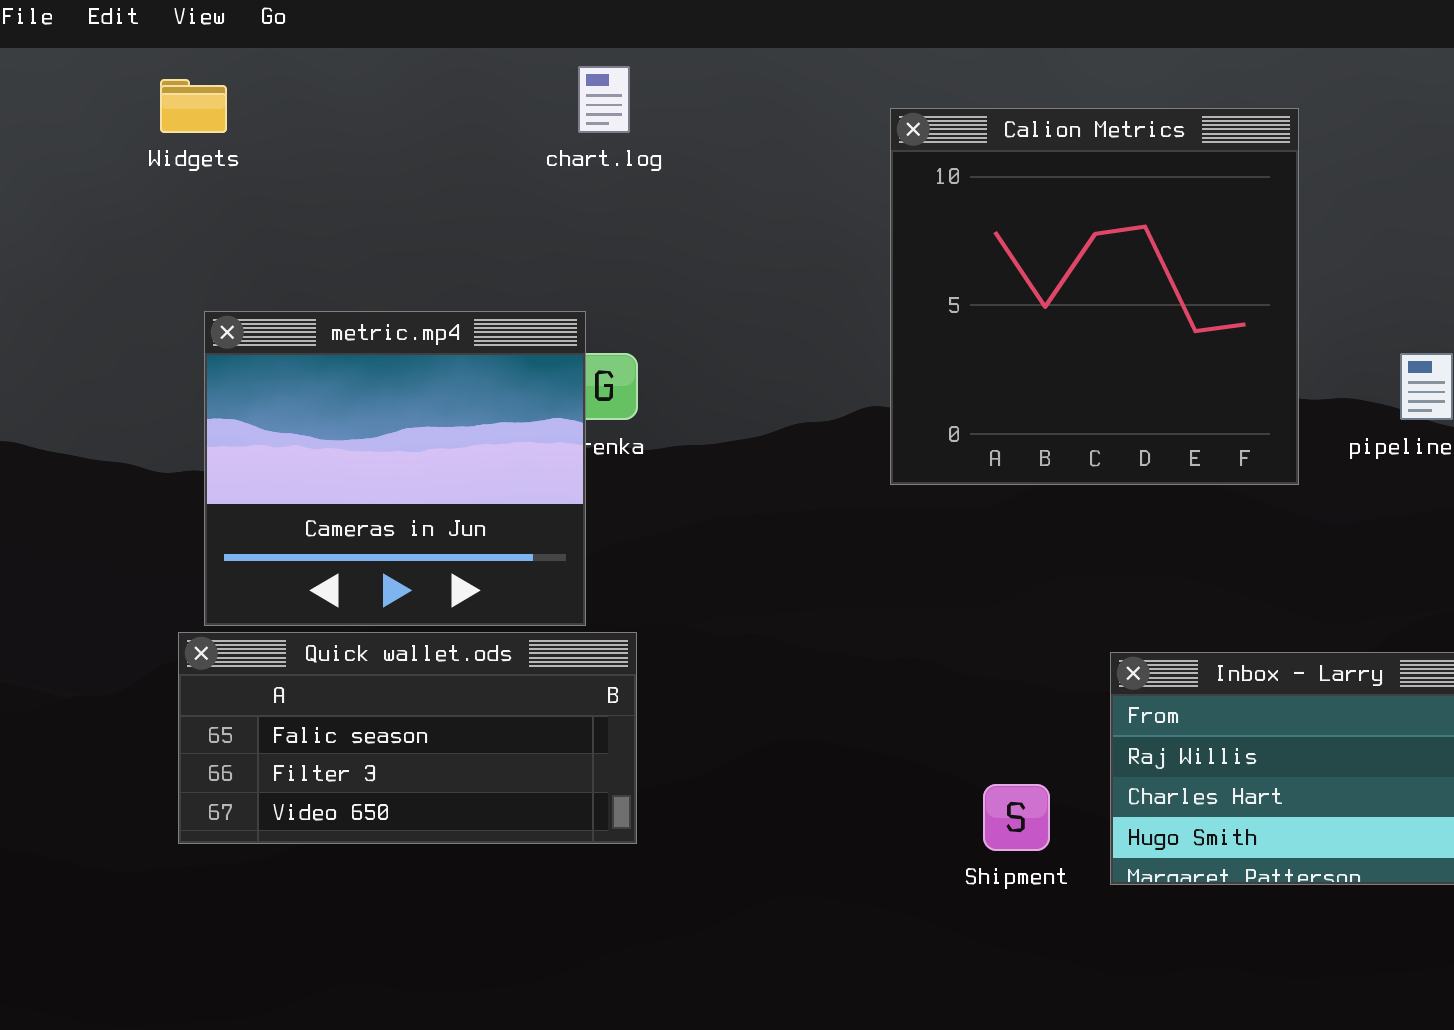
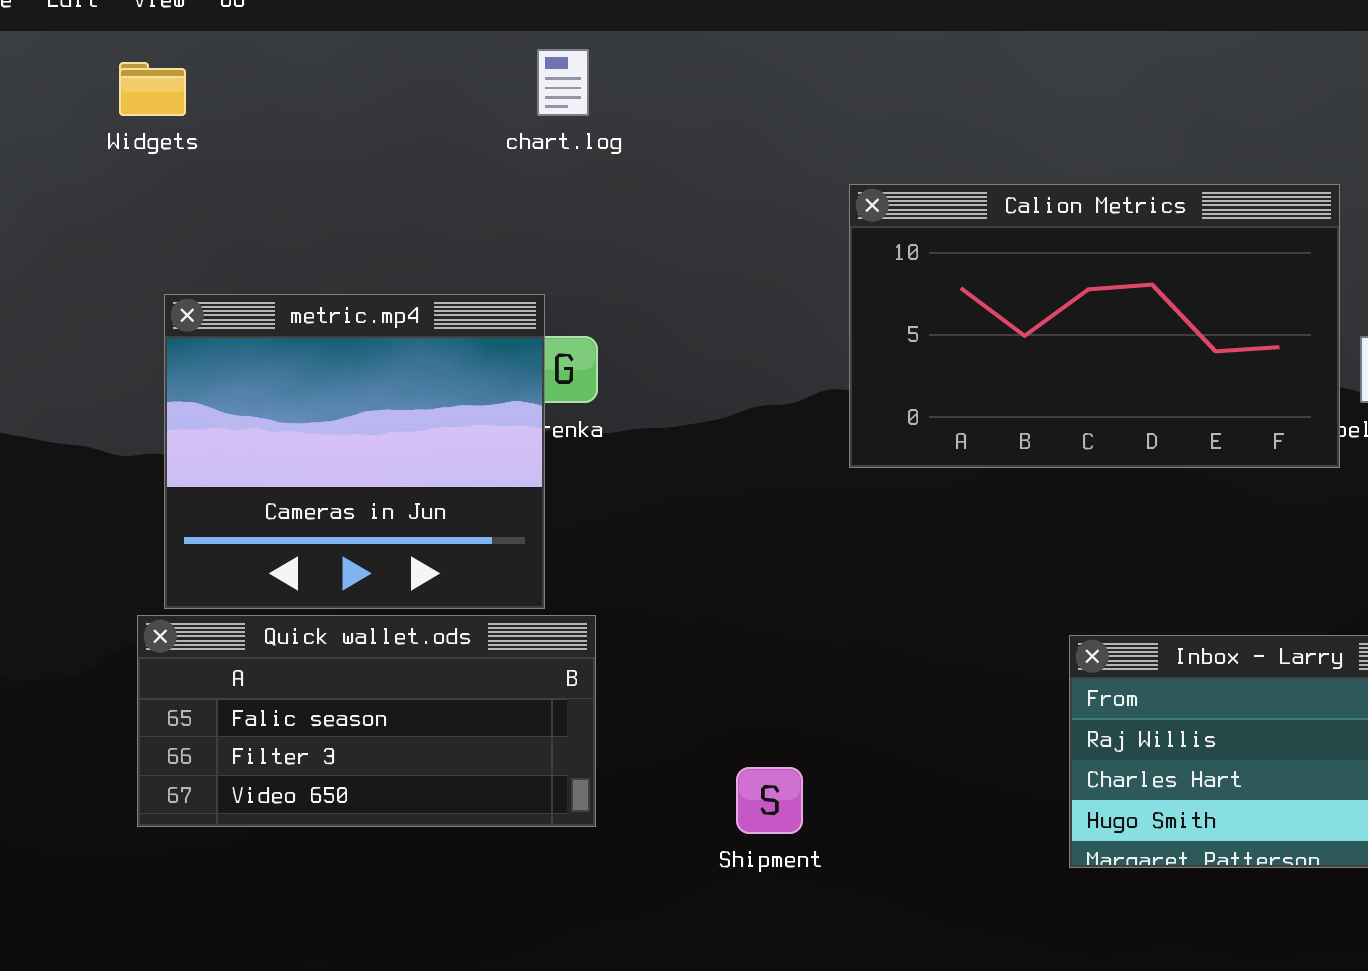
Calion Metrics: [890,108,1299,485] -> [849,184,1340,468], resized
Shipment: [983,784,1050,851] -> [736,767,803,834], moved

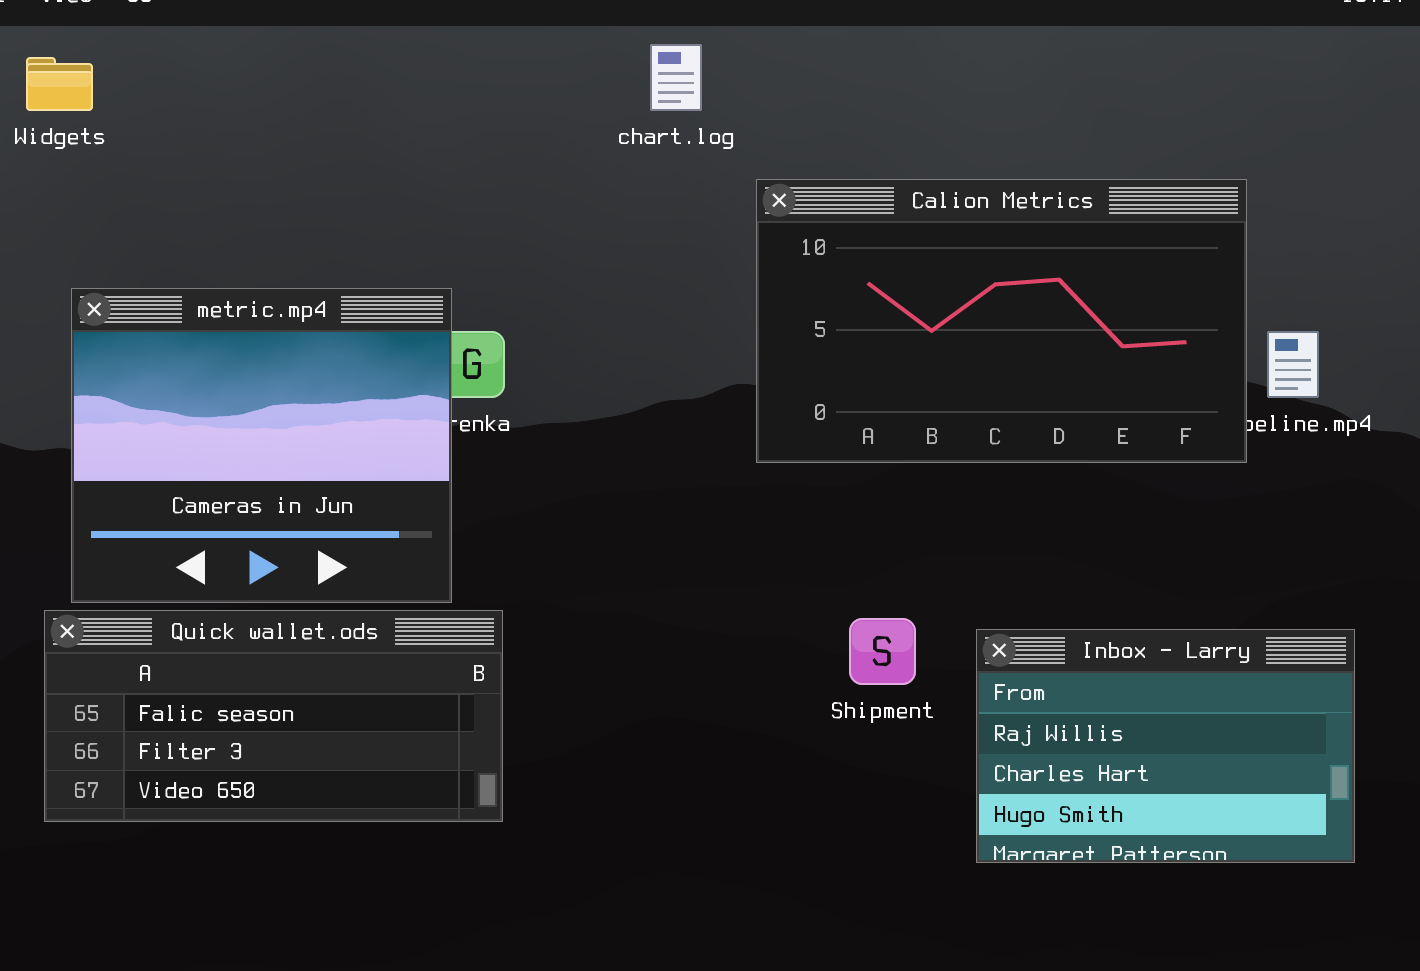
chart.log: [537,49,589,116] -> [650,44,702,111], moved
Shipment: [736,767,803,834] -> [849,618,916,685], moved

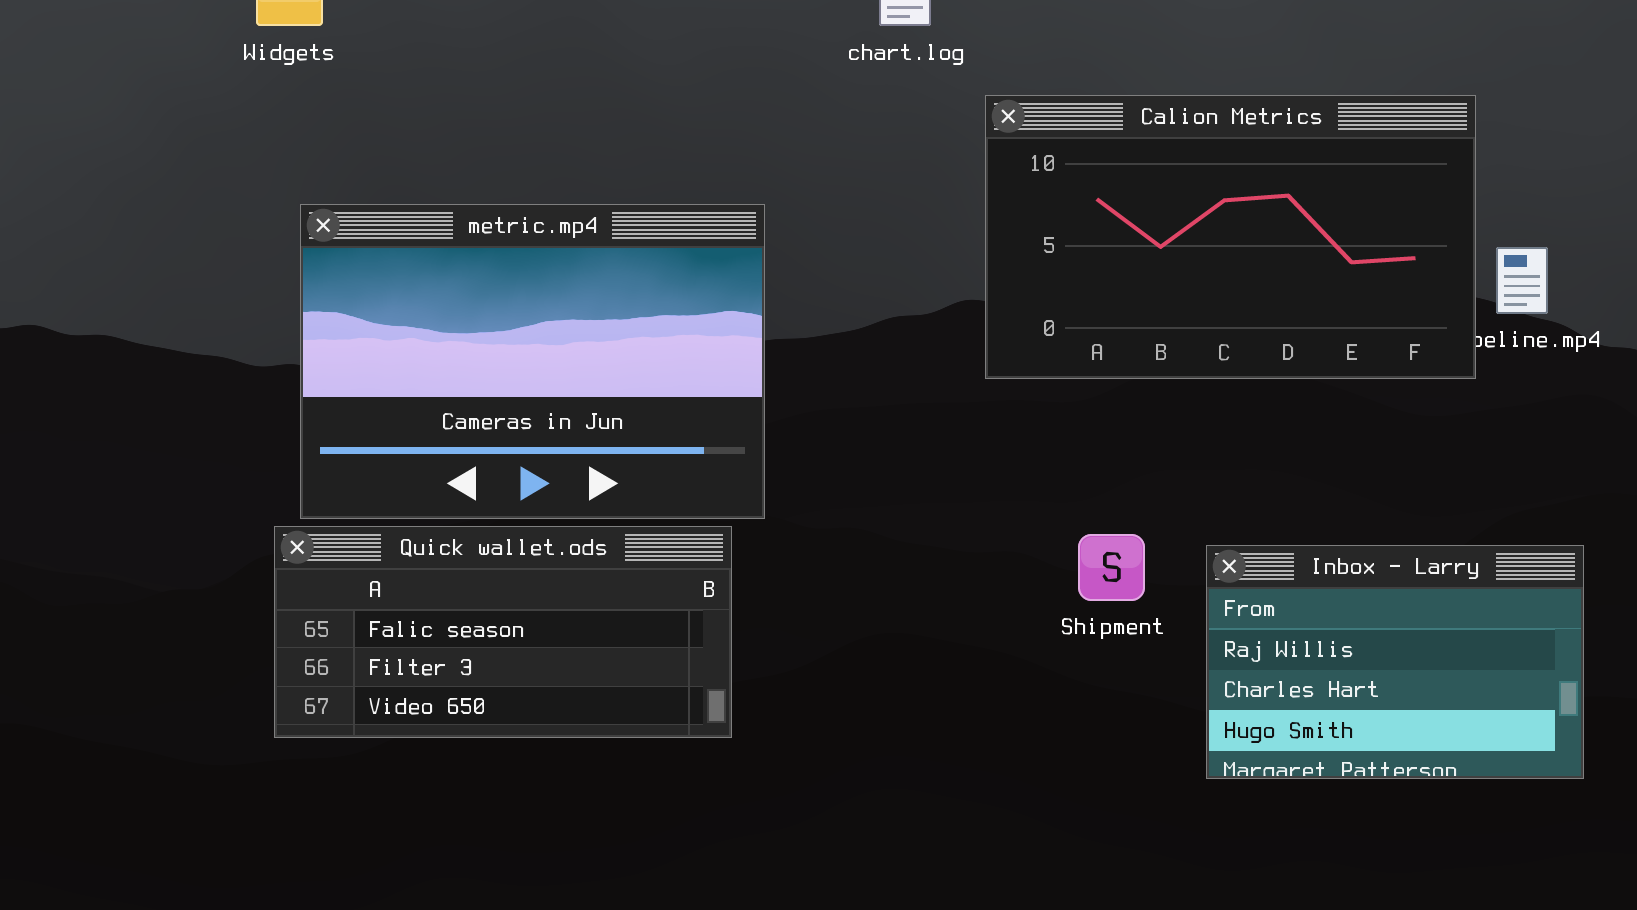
metric.mp4: [71,288,452,603] -> [300,204,765,519], resized

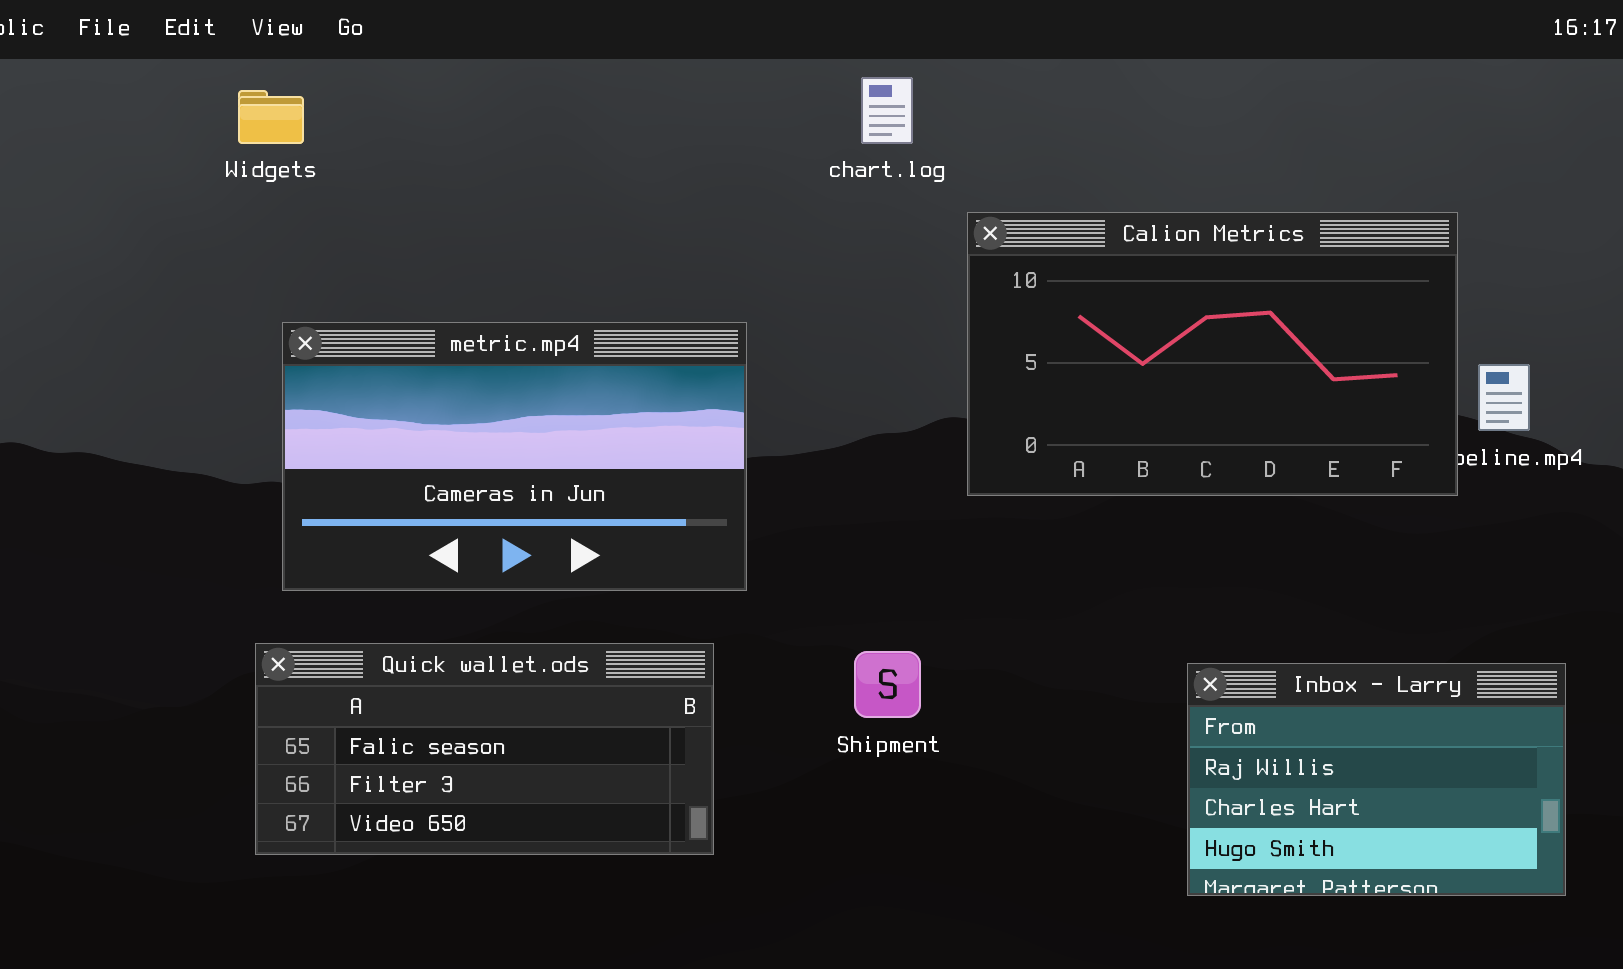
metric.mp4: [300,204,765,519] -> [282,322,747,591], resized
Shipment: [1078,534,1145,601] -> [854,651,921,718], moved

